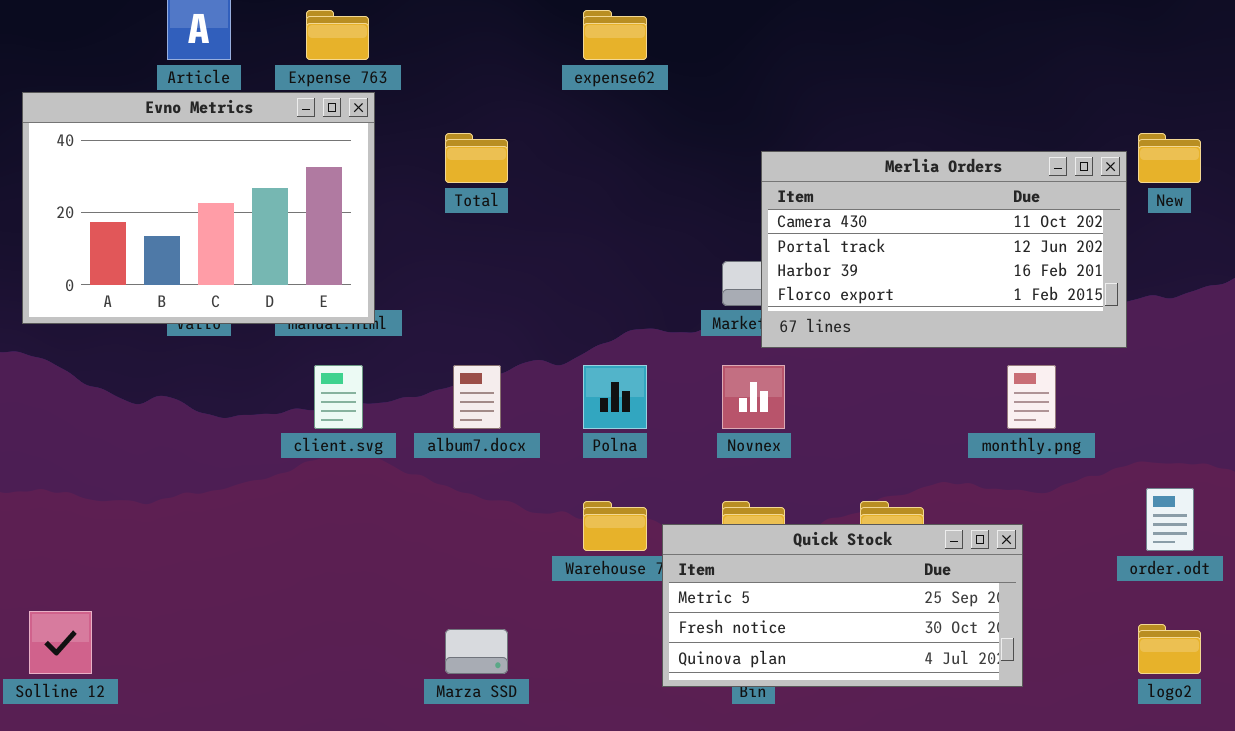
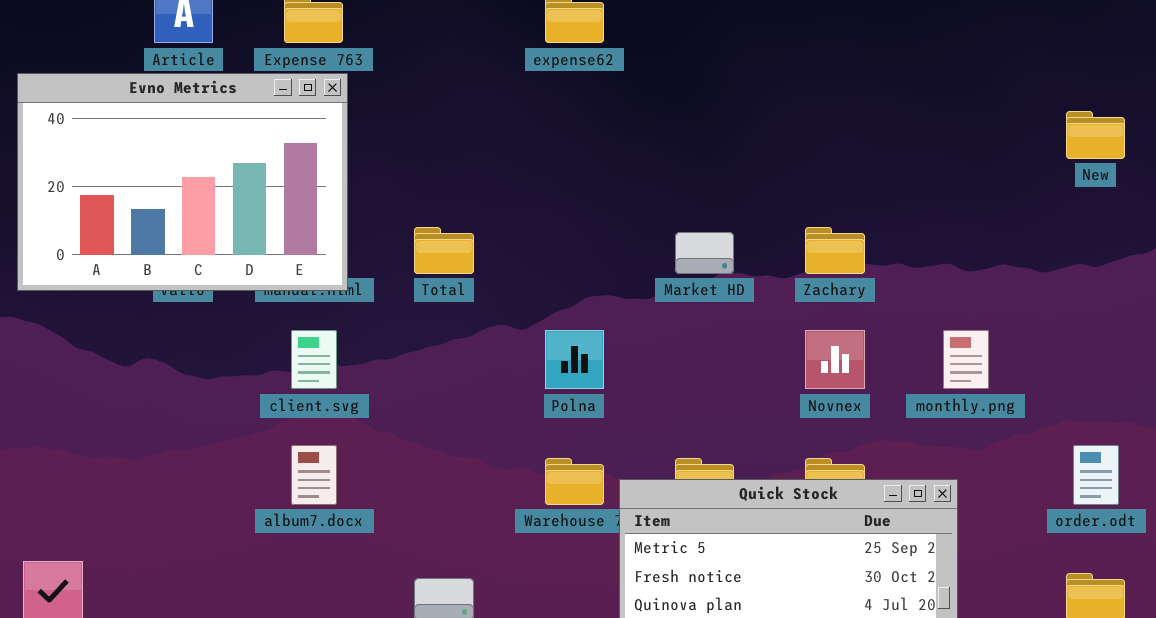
Total: [445,133,508,183] -> [414,227,474,274], moved
Merlia Orders: [761,151,1127,348] -> none, closed
album7.docx: [453,365,501,429] -> [291,445,337,505], moved
Novnex: [722,365,785,429] -> [805,330,865,389], moved

